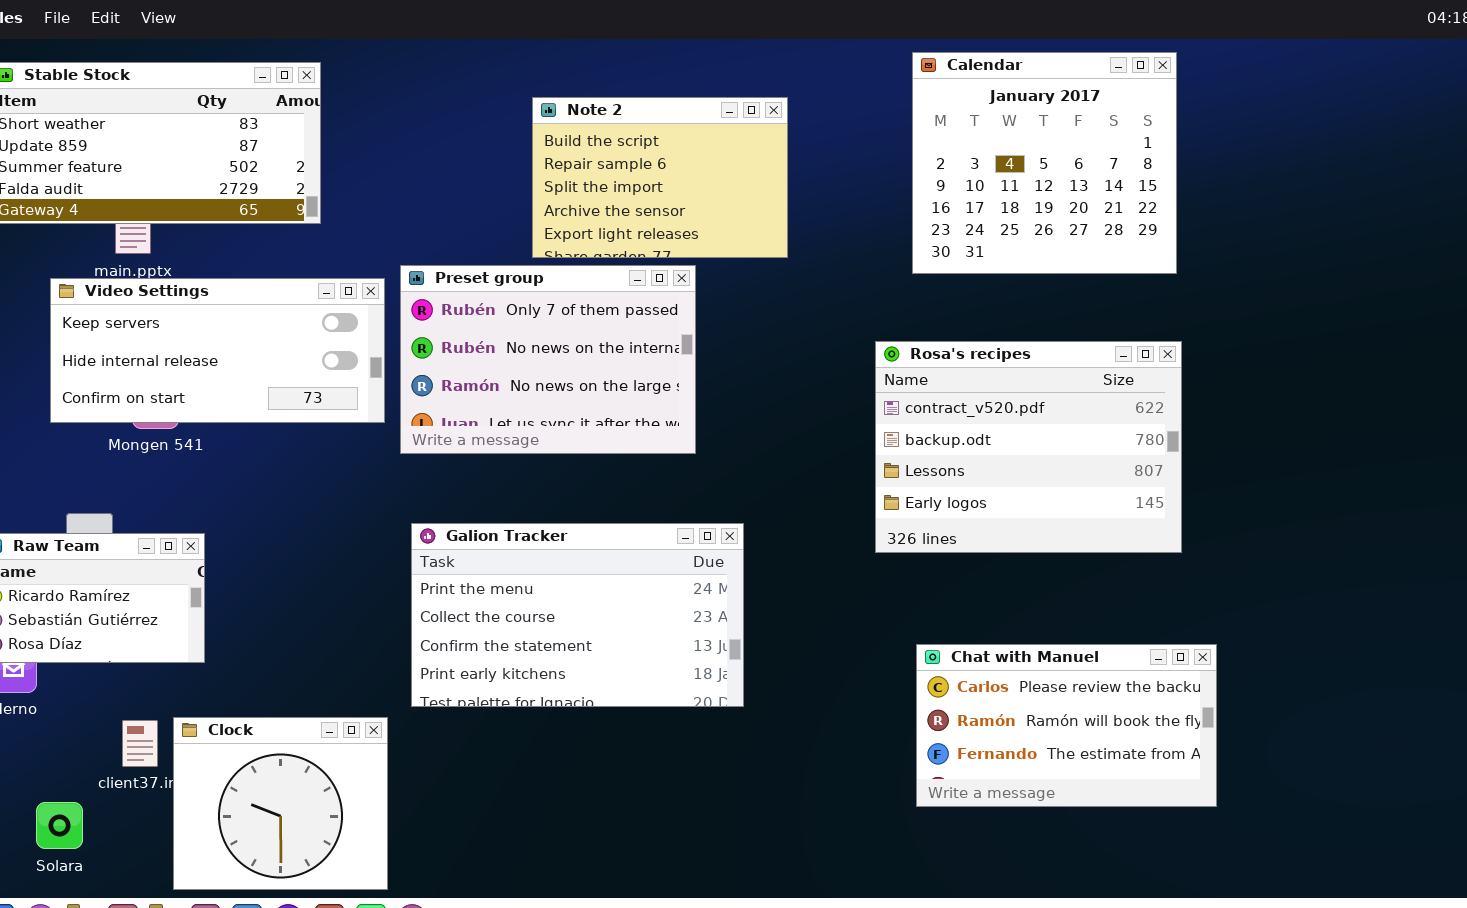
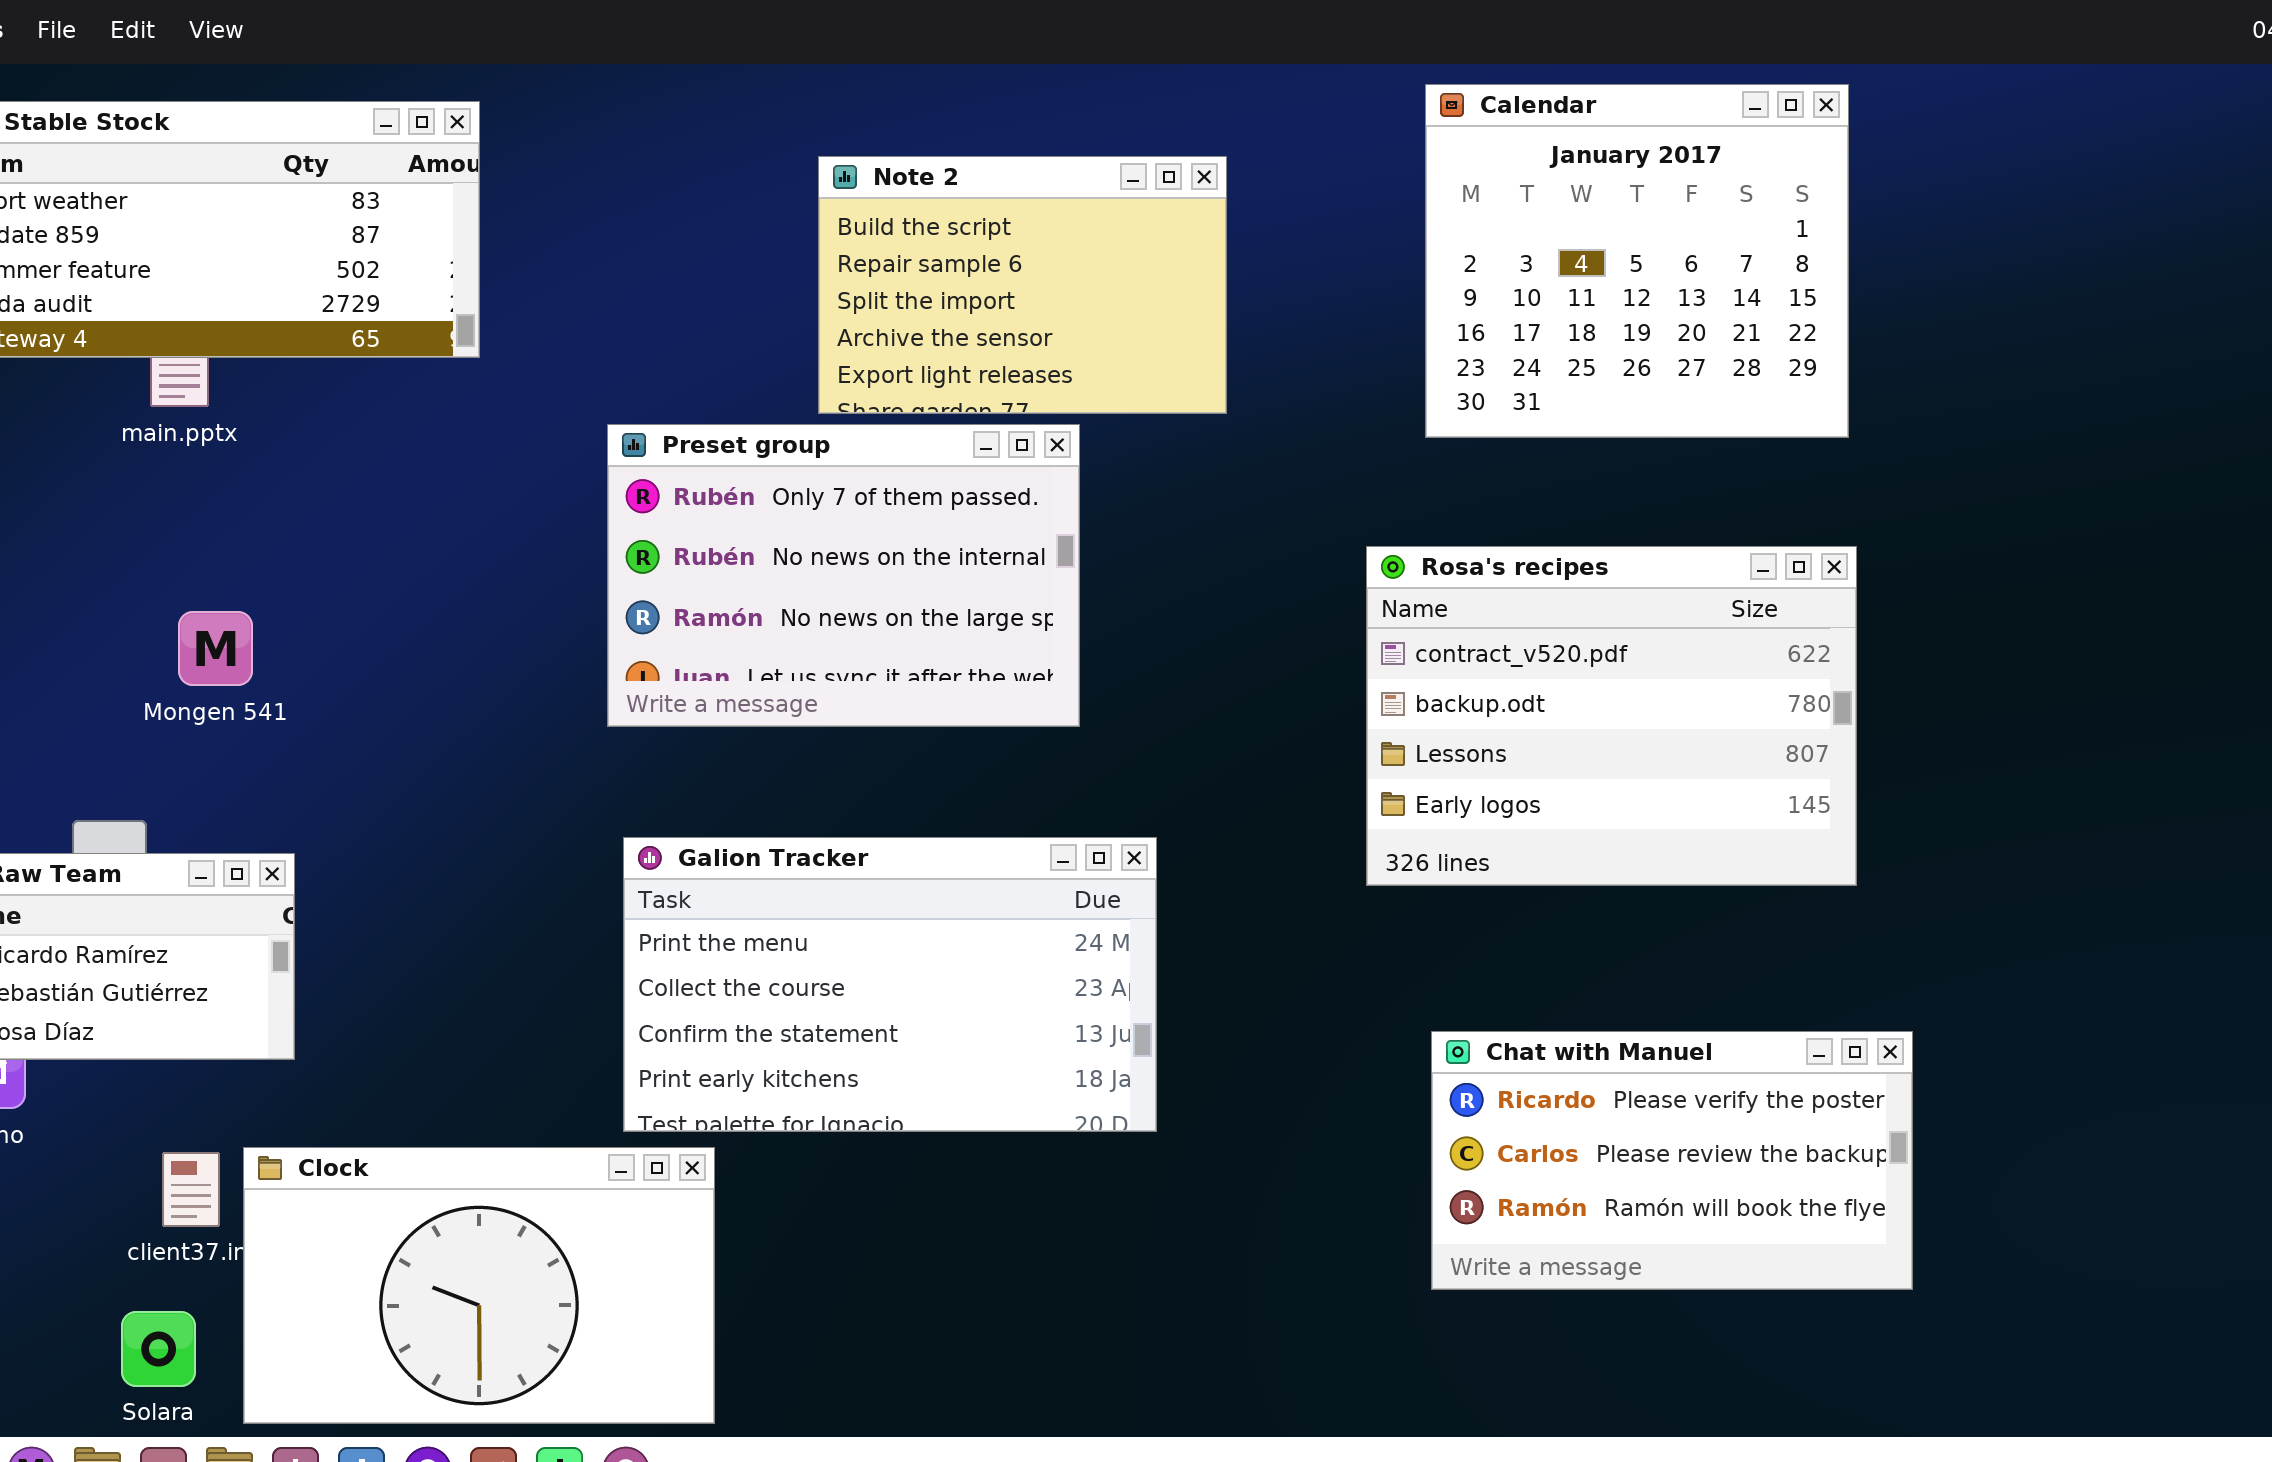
Video Settings: [50,278,385,423] -> none, closed
Chat with Manuel: [916,644,1217,807] -> [1431,1031,1913,1290], scrolled up 1 row
Clock: [173,717,388,890] -> [243,1147,715,1424], resized
Solara: [36,802,83,849] -> [121,1311,196,1387], moved

